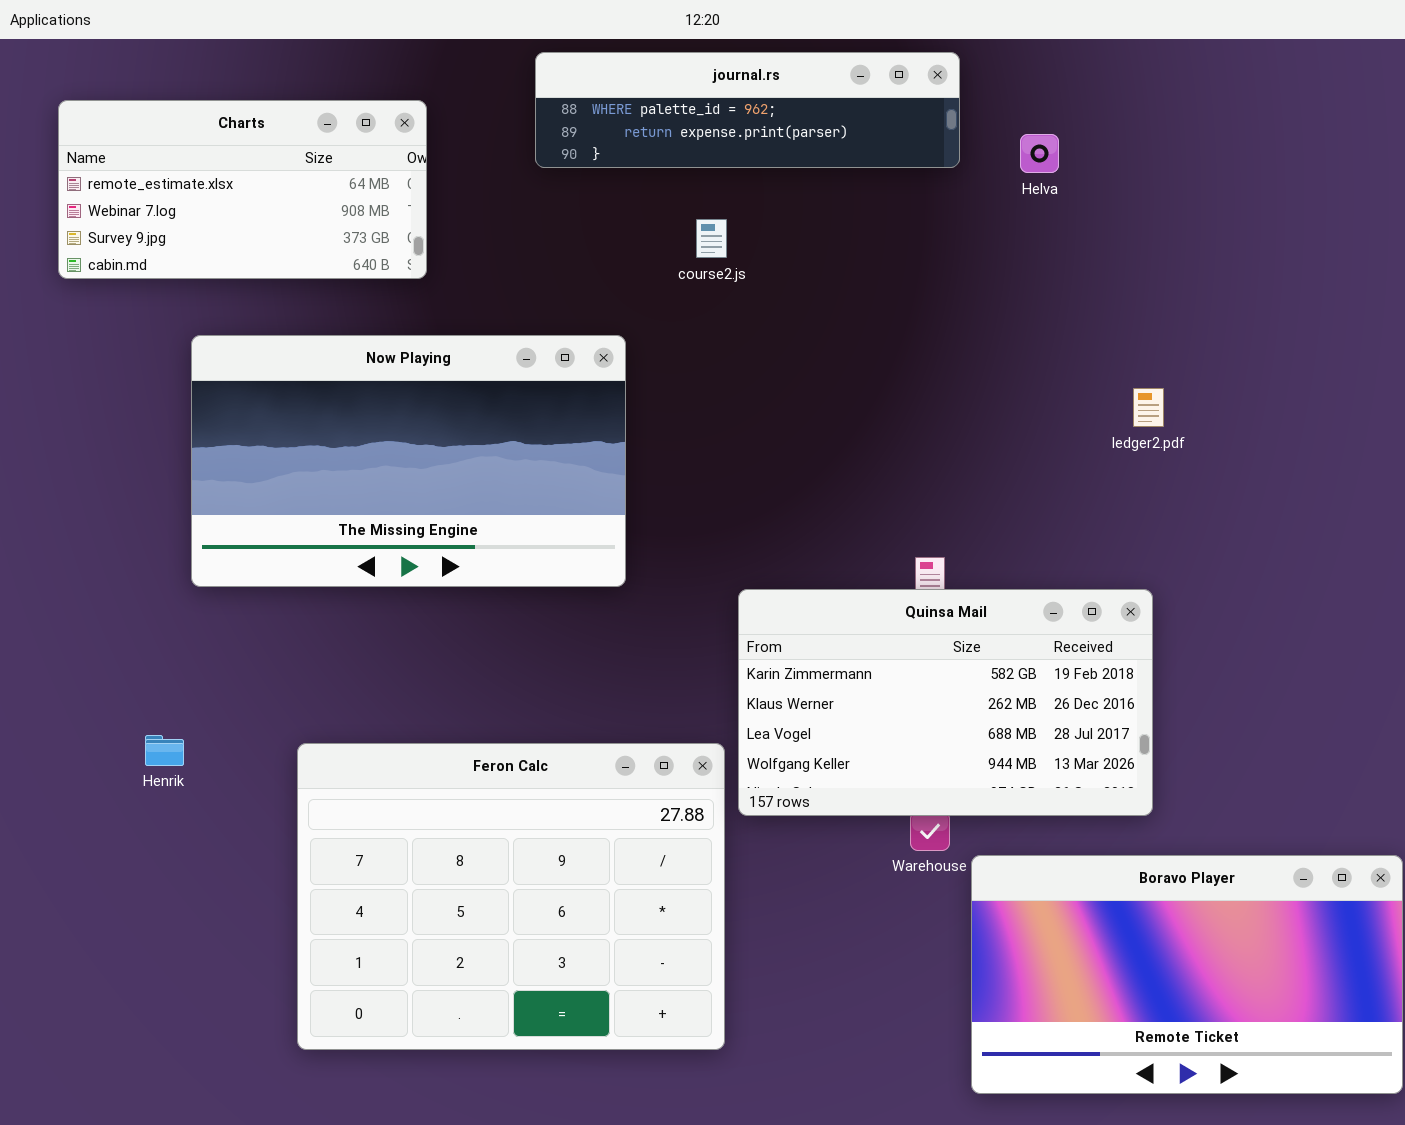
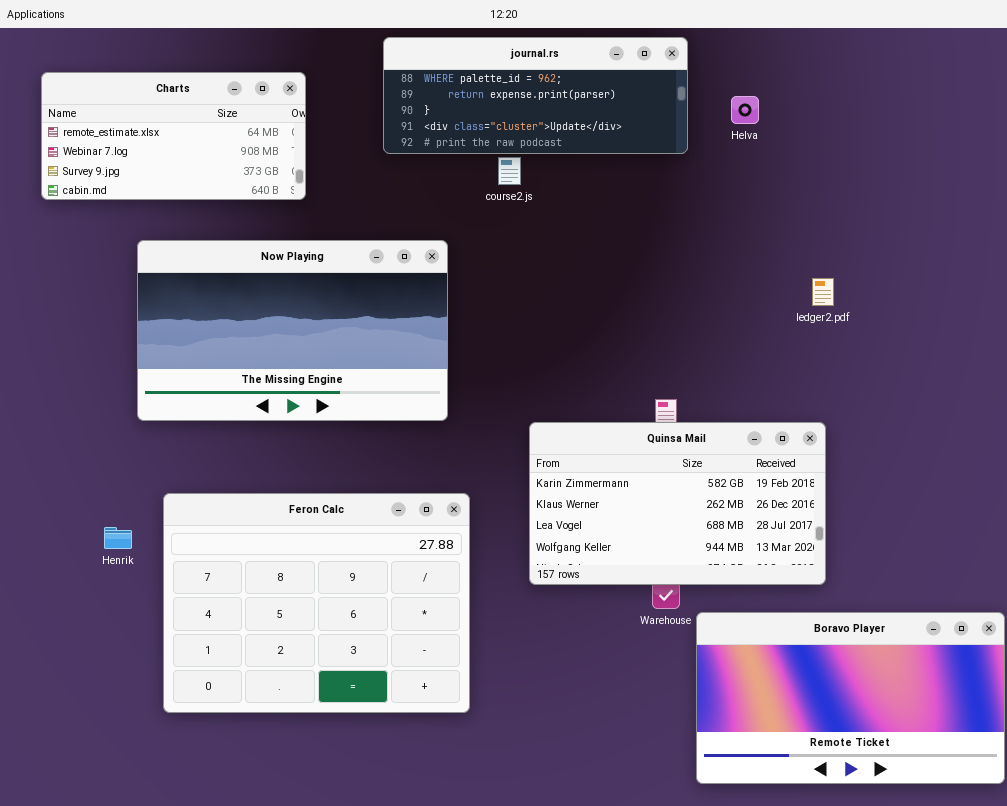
journal.rs: [535,52,960,168] -> [383,37,688,154], resized
Feron Calc: [297,743,725,1050] -> [163,493,470,713], moved

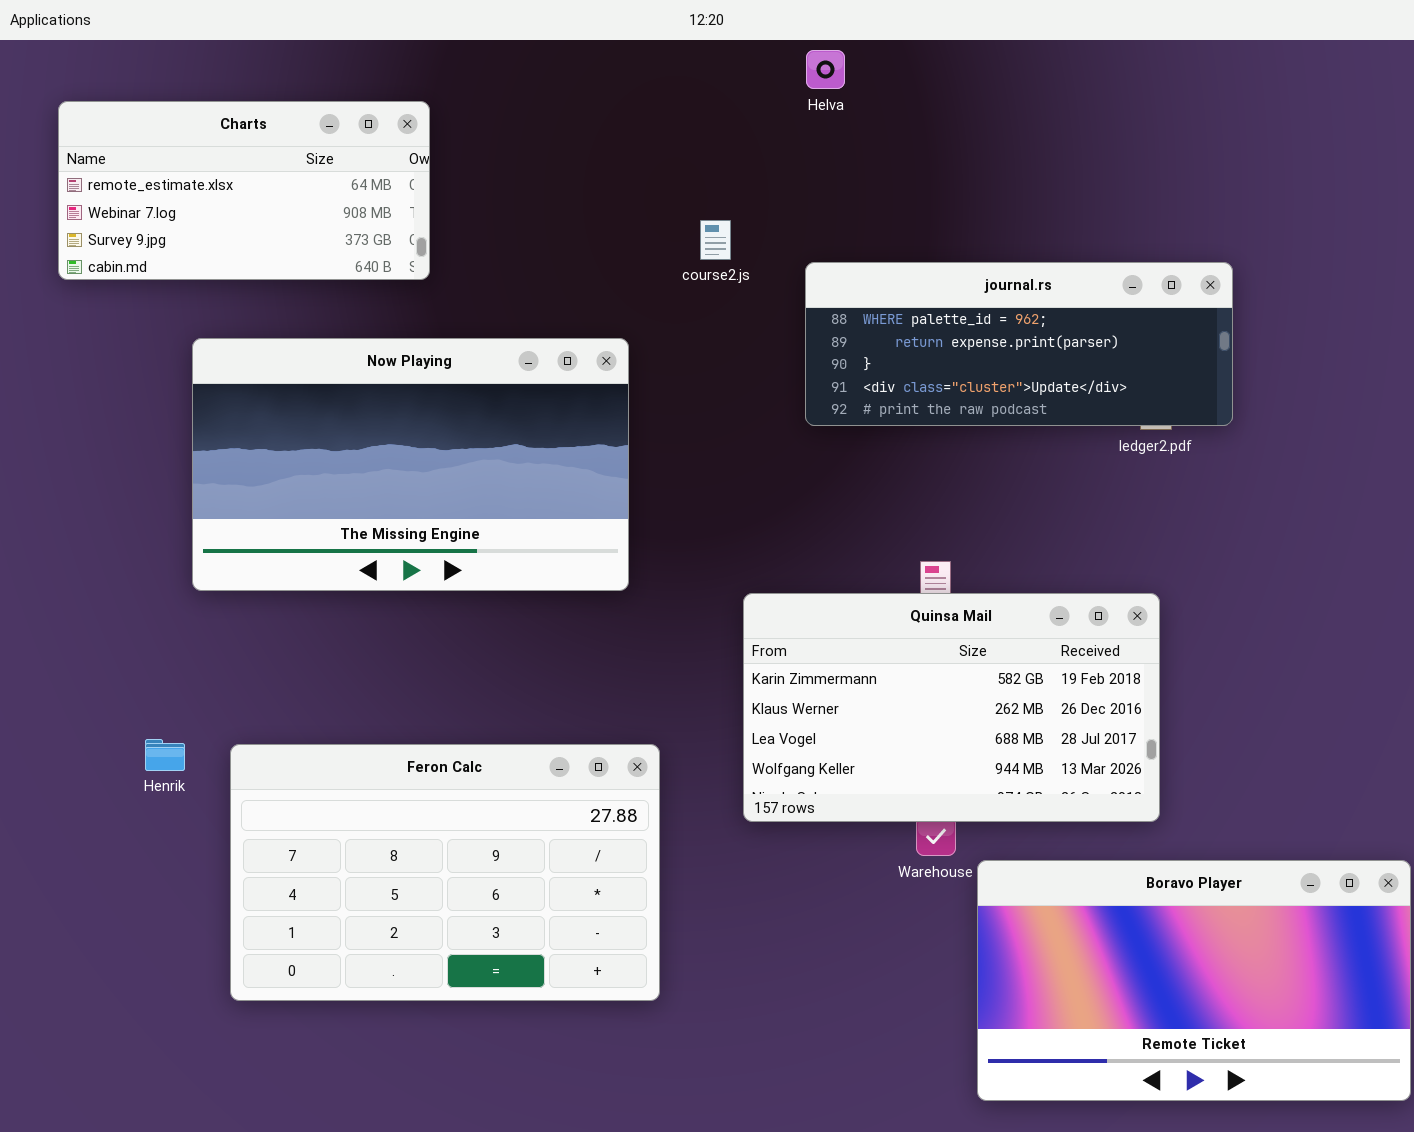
journal.rs: [383,37,688,154] -> [805,262,1233,426], moved
Helva: [731,96,759,124] -> [806,50,845,89], moved
Feron Calc: [163,493,470,713] -> [230,744,660,1001], resized

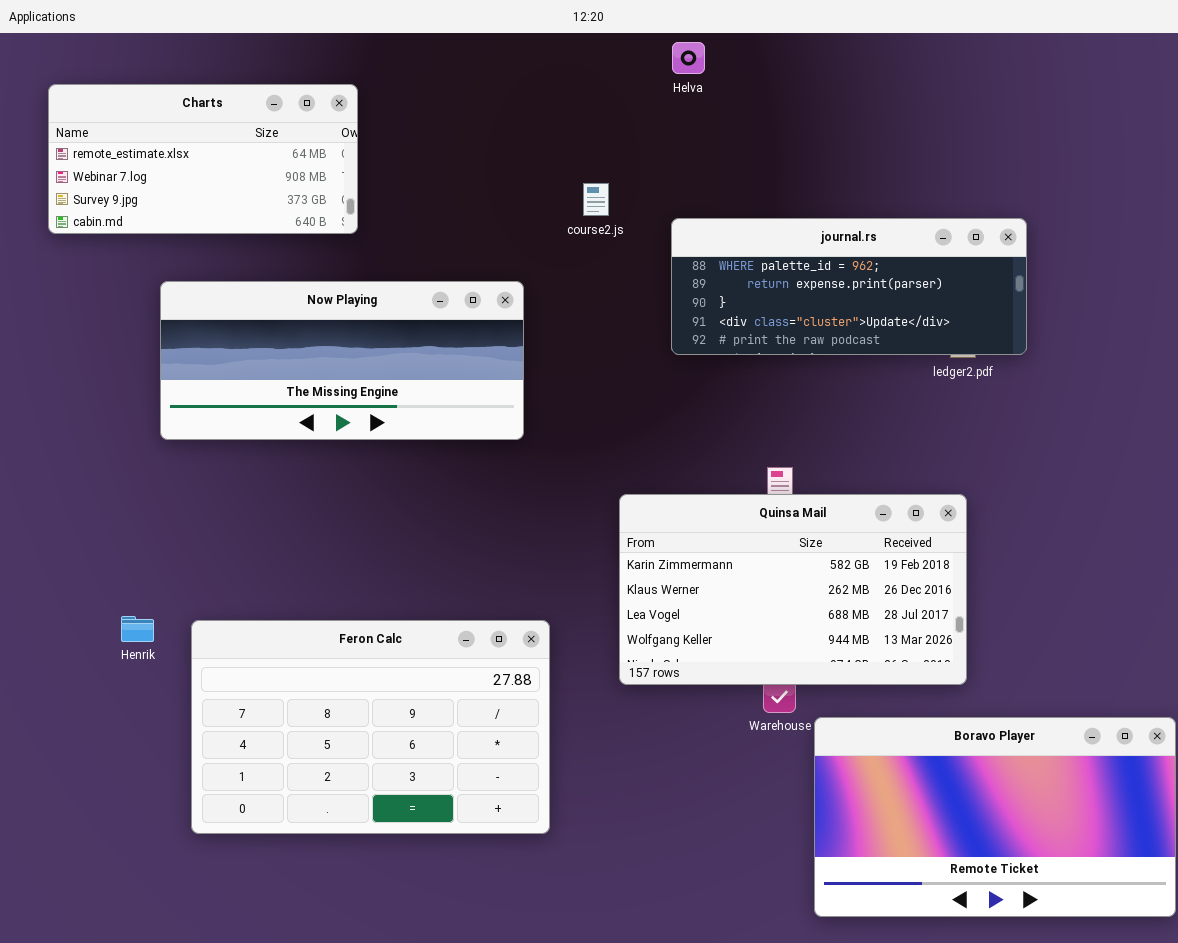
Now Playing: [192,338,629,591] -> [160,281,524,440], resized

